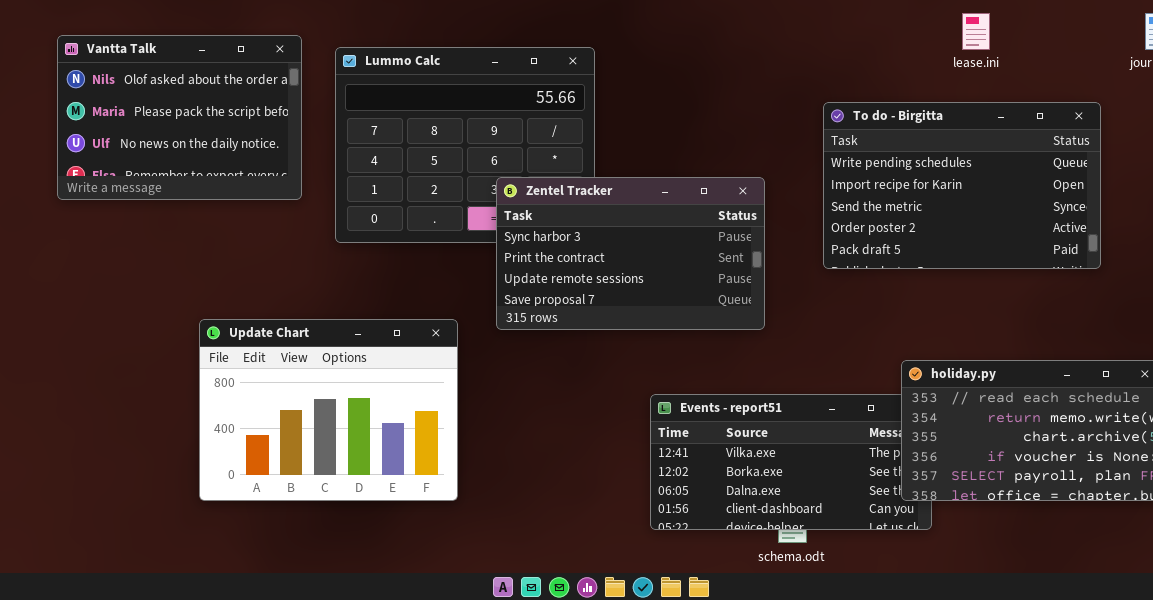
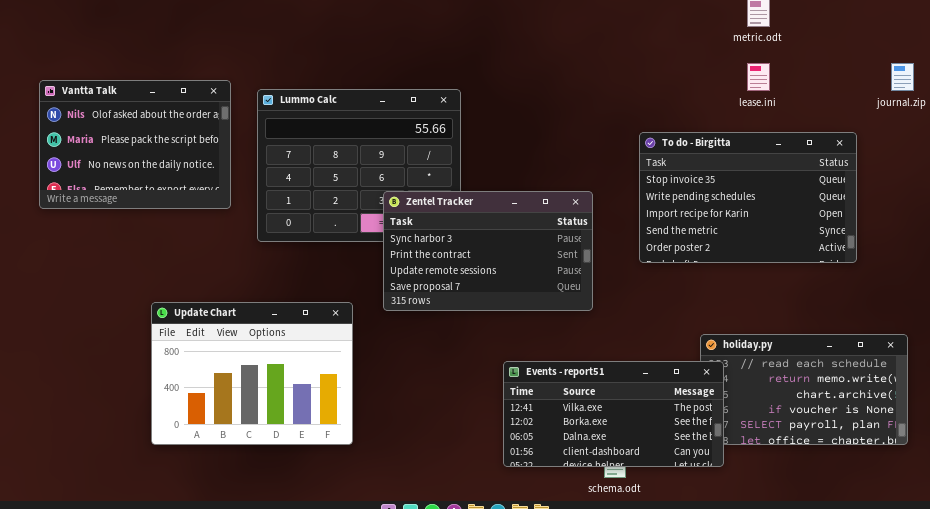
To do - Birgitta: [823,102,1101,269] -> [639,132,857,263], scrolled up 1 row
Events - report51: [650,394,932,530] -> [503,361,724,467], raised

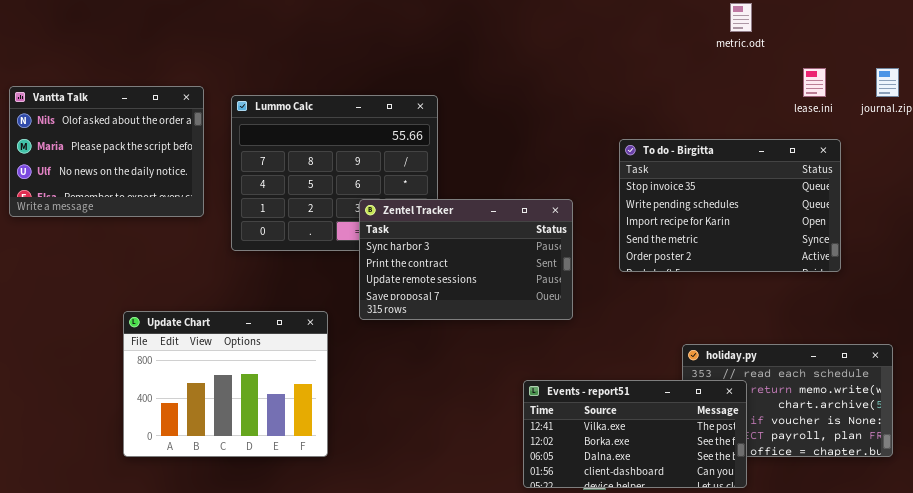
lease.ini: [747,63,770,91] -> [803,68,826,97], moved
Events - report51: [503,361,724,467] -> [523,380,747,488], moved

